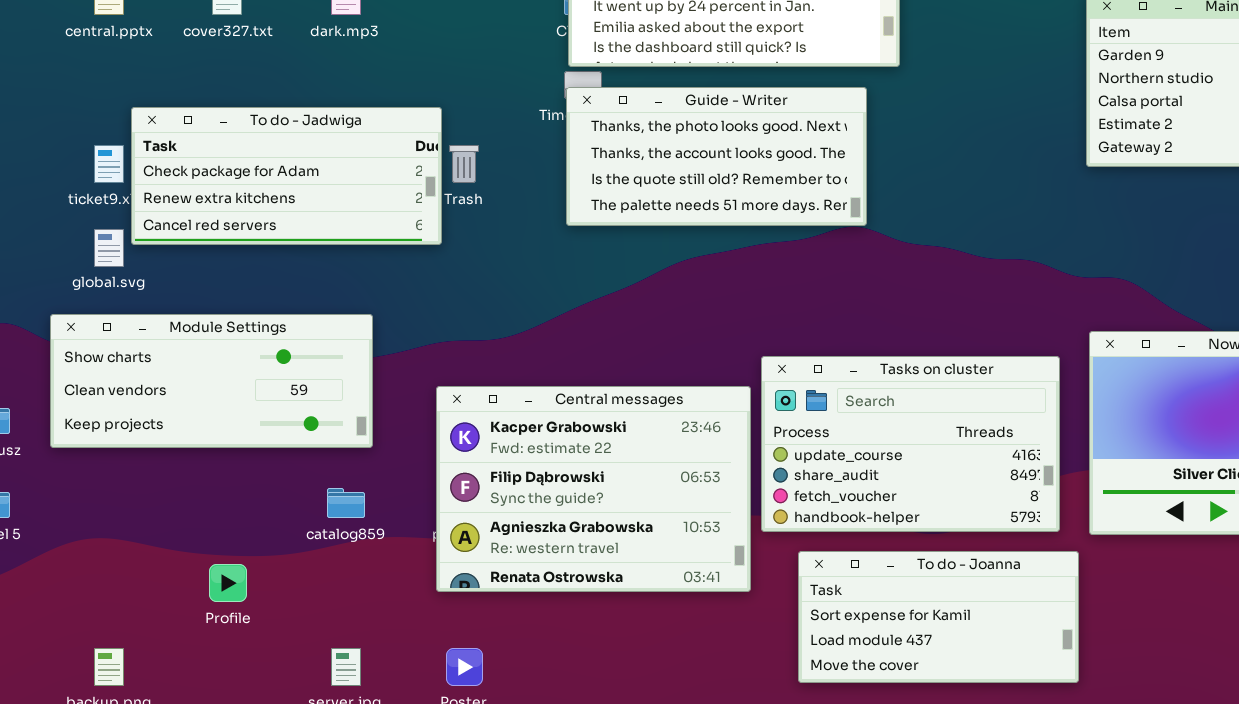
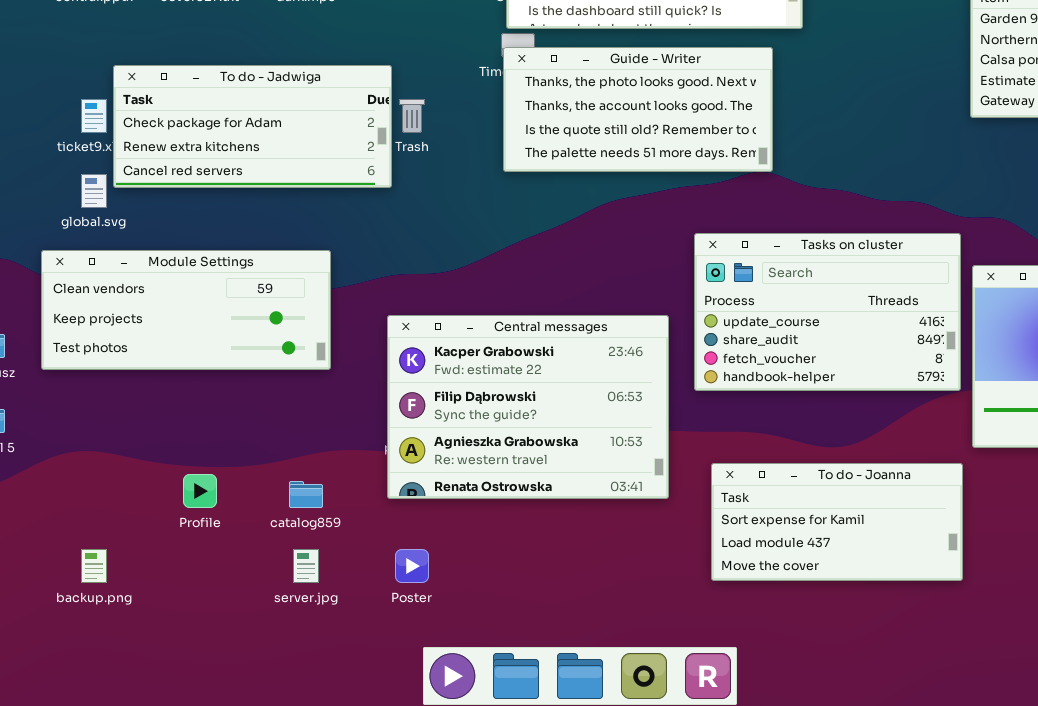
Module Settings: [50,314,373,448] -> [41,250,331,370], scrolled down 1 row
Tasks on cluster: [761,356,1060,532] -> [694,233,961,391], moved
catalog859: [327,488,365,518] -> [289,481,323,508], moved

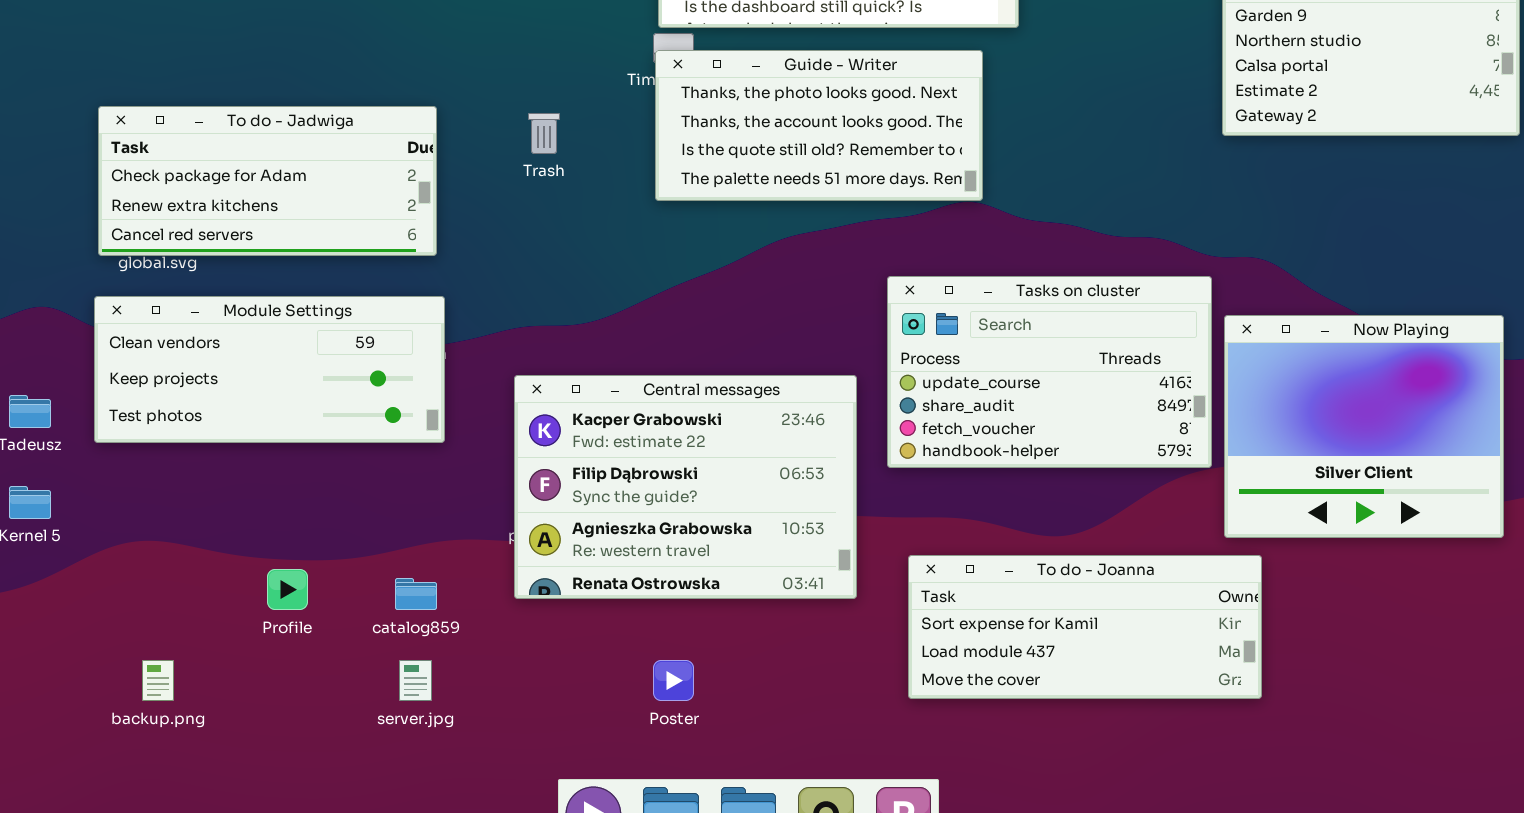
To do - Jadwiga: [113,65,392,188] -> [98,106,437,256], moved
To do - Joanna: [711,463,963,581] -> [908,555,1262,699], resized
Poster: [395,549,429,583] -> [653,660,694,701], moved

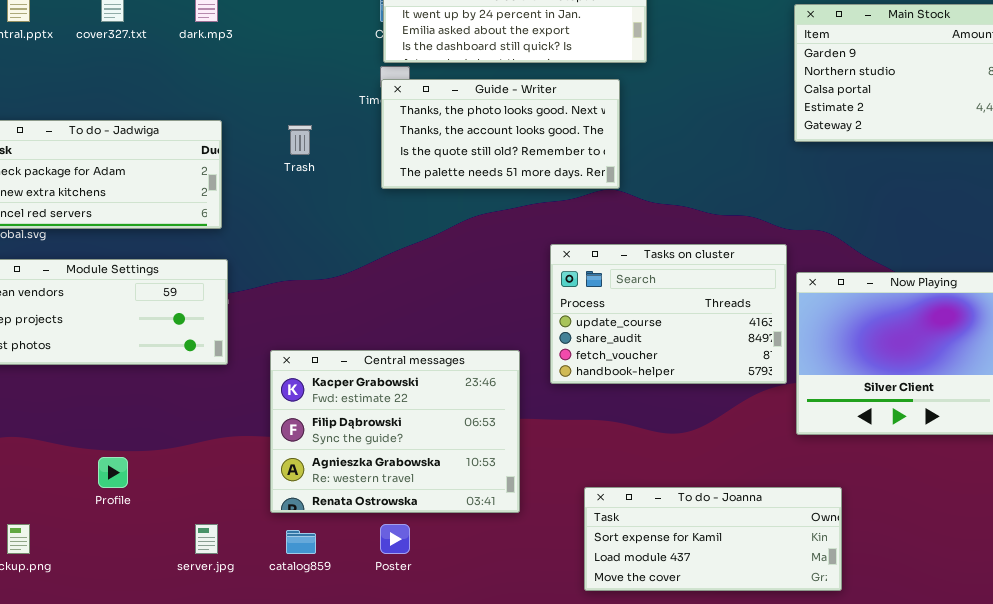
Central messages: [514,375,857,599] -> [270,350,520,513], moved
To do - Joanna: [908,555,1262,699] -> [584,487,842,591], moved
catalog859: [395,578,437,610] -> [286,530,316,554], moved

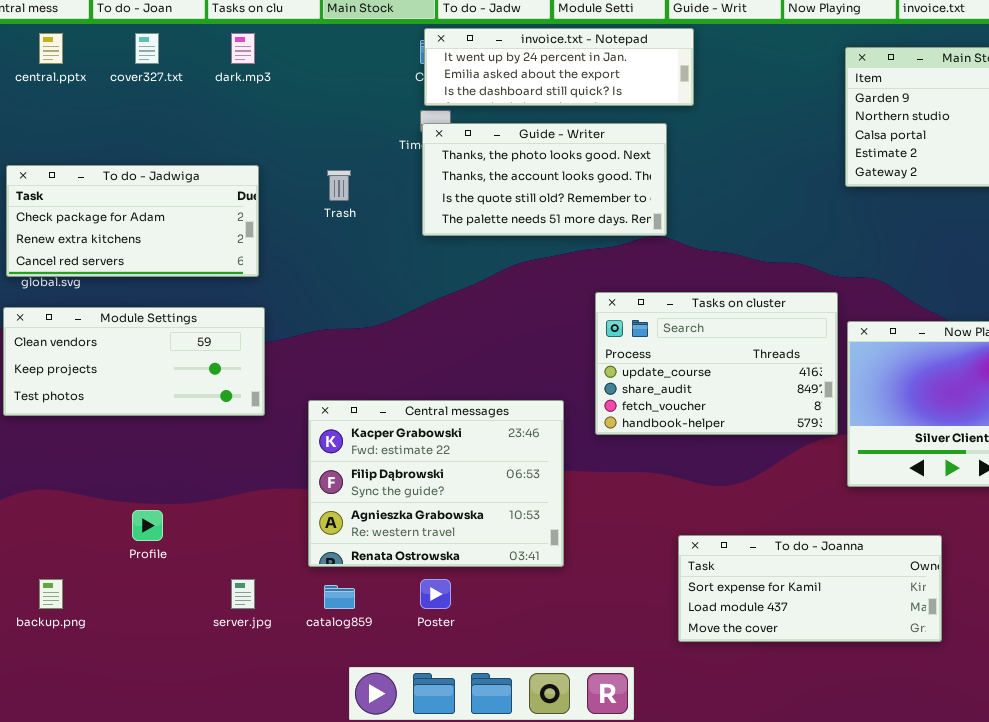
To do - Joanna: [584,487,842,591] -> [678,535,942,642], moved

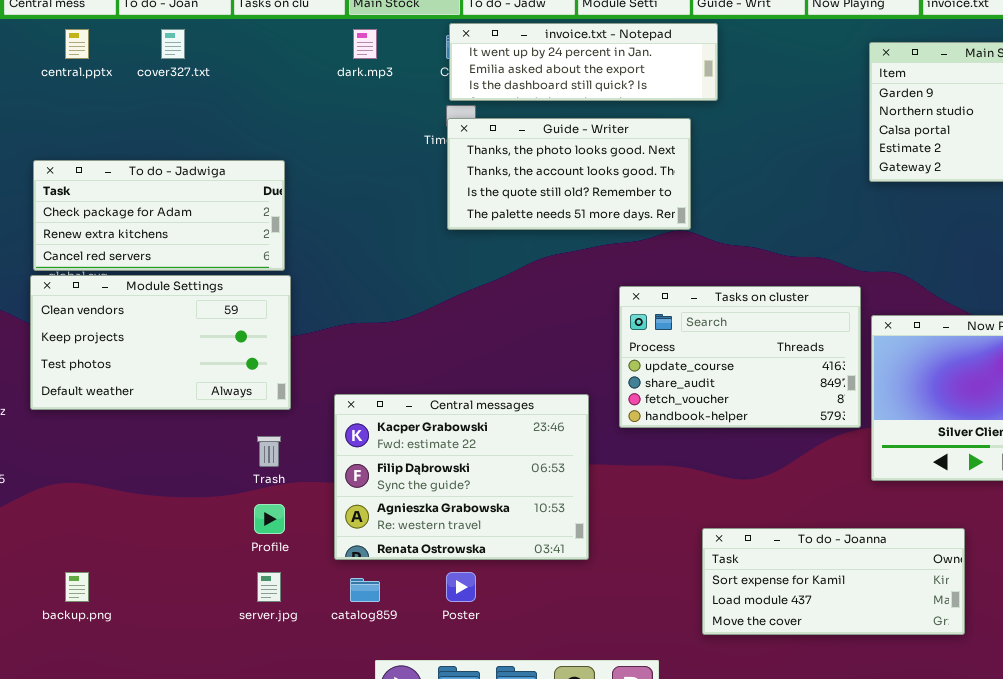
dark.mp3: [231,33,255,64] -> [353,29,377,59], moved
Trash: [327,170,351,201] -> [257,436,281,467], moved
Module Settings: [3,307,265,416] -> [30,275,291,410], resized
Profile: [132,510,163,541] -> [254,504,285,534], moved

